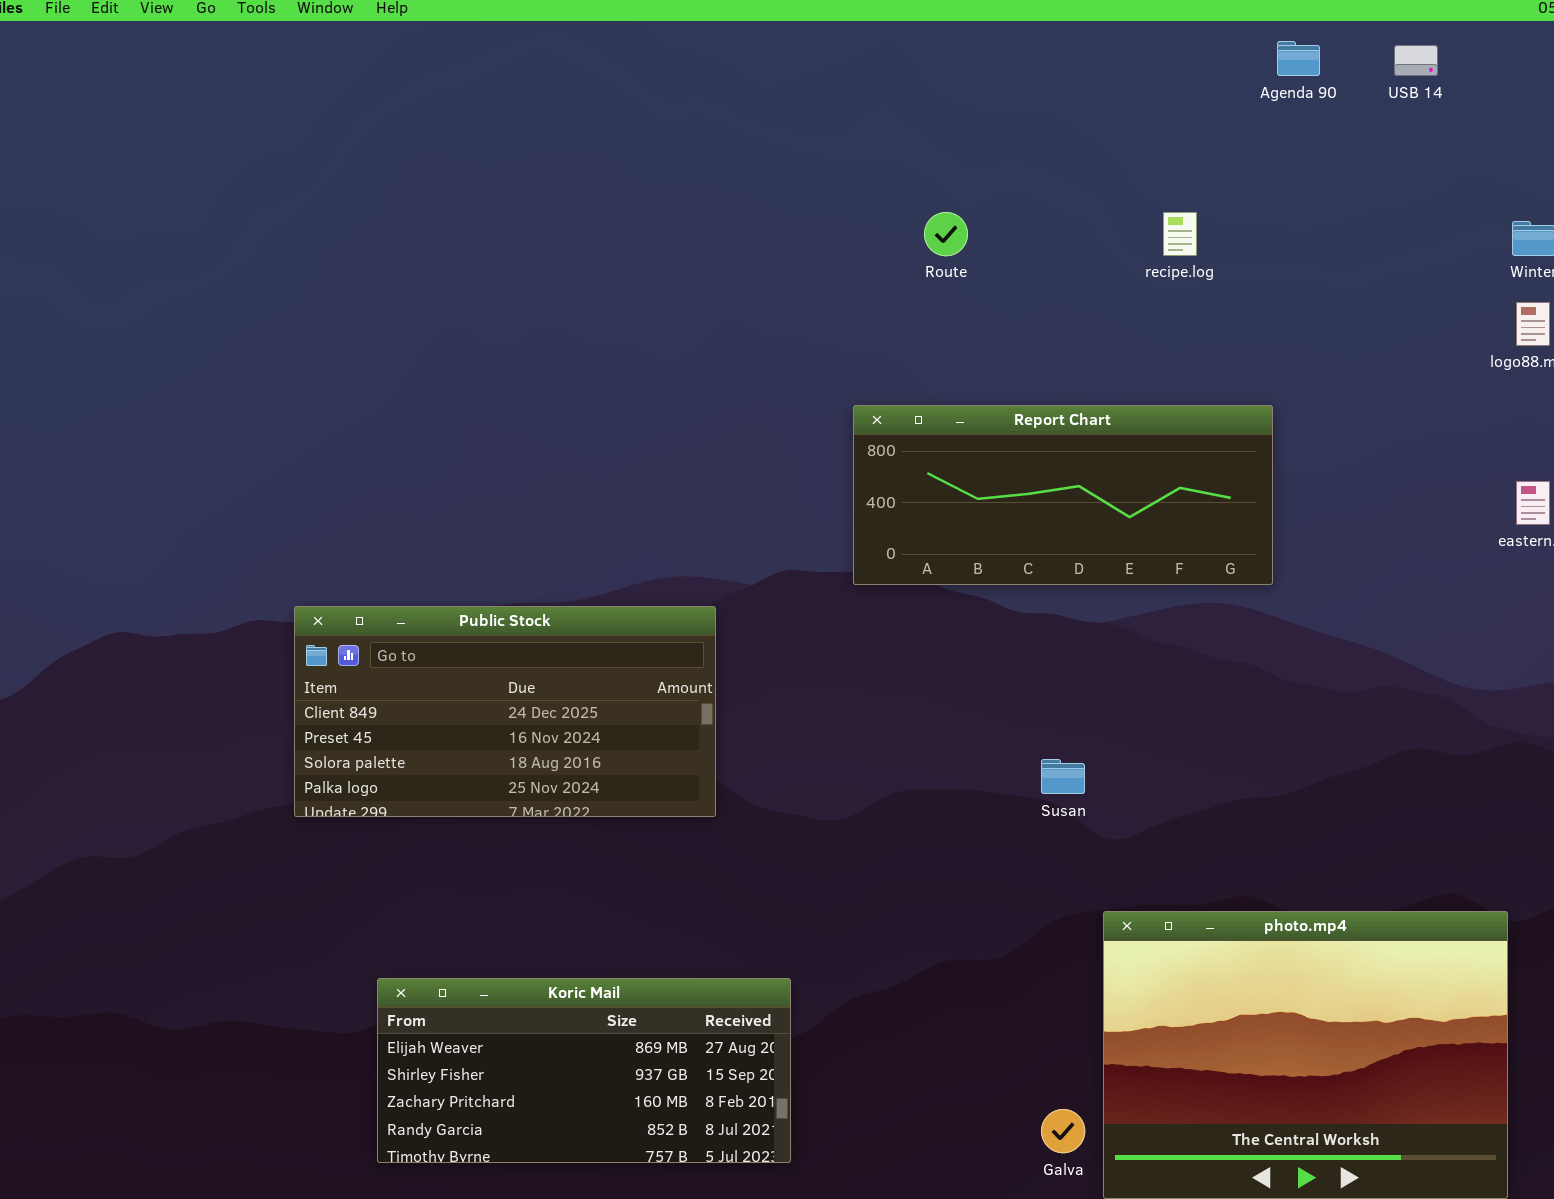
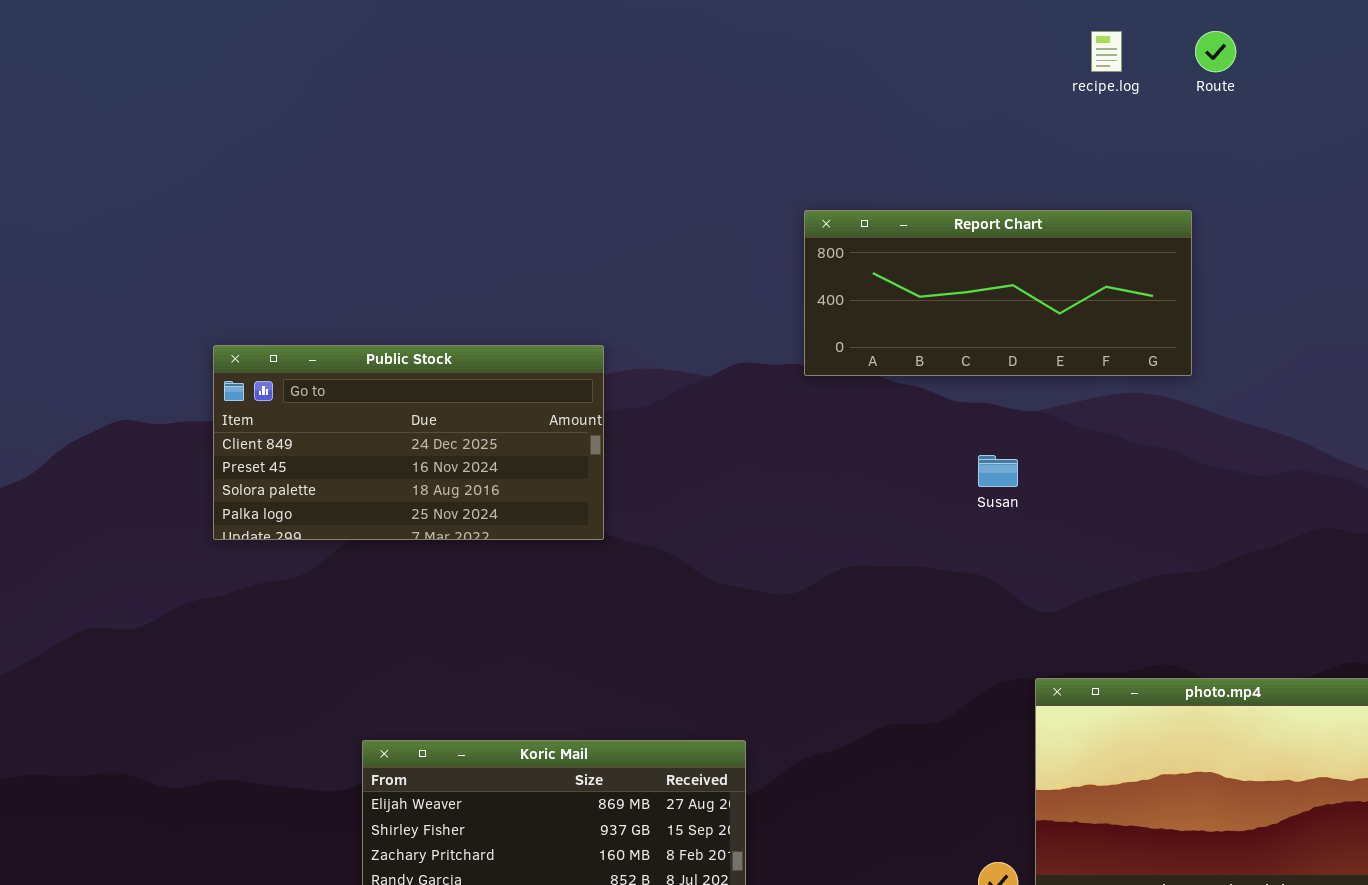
Route: [924,212,968,256] -> [1195,31,1236,72], moved
Public Stock: [294,606,716,817] -> [213,345,604,540], moved
Susan: [1041,759,1085,794] -> [978,455,1018,487], moved

